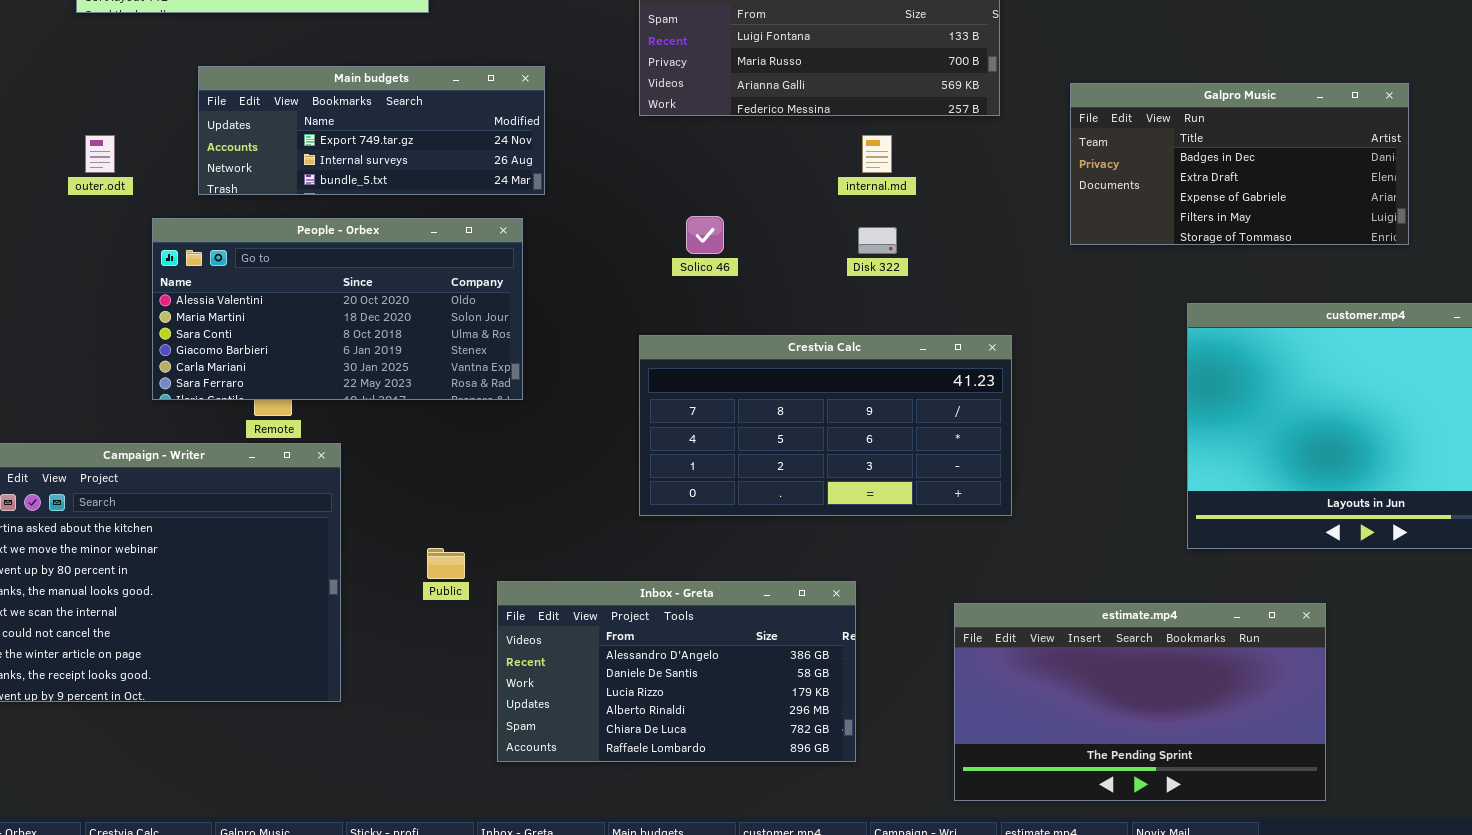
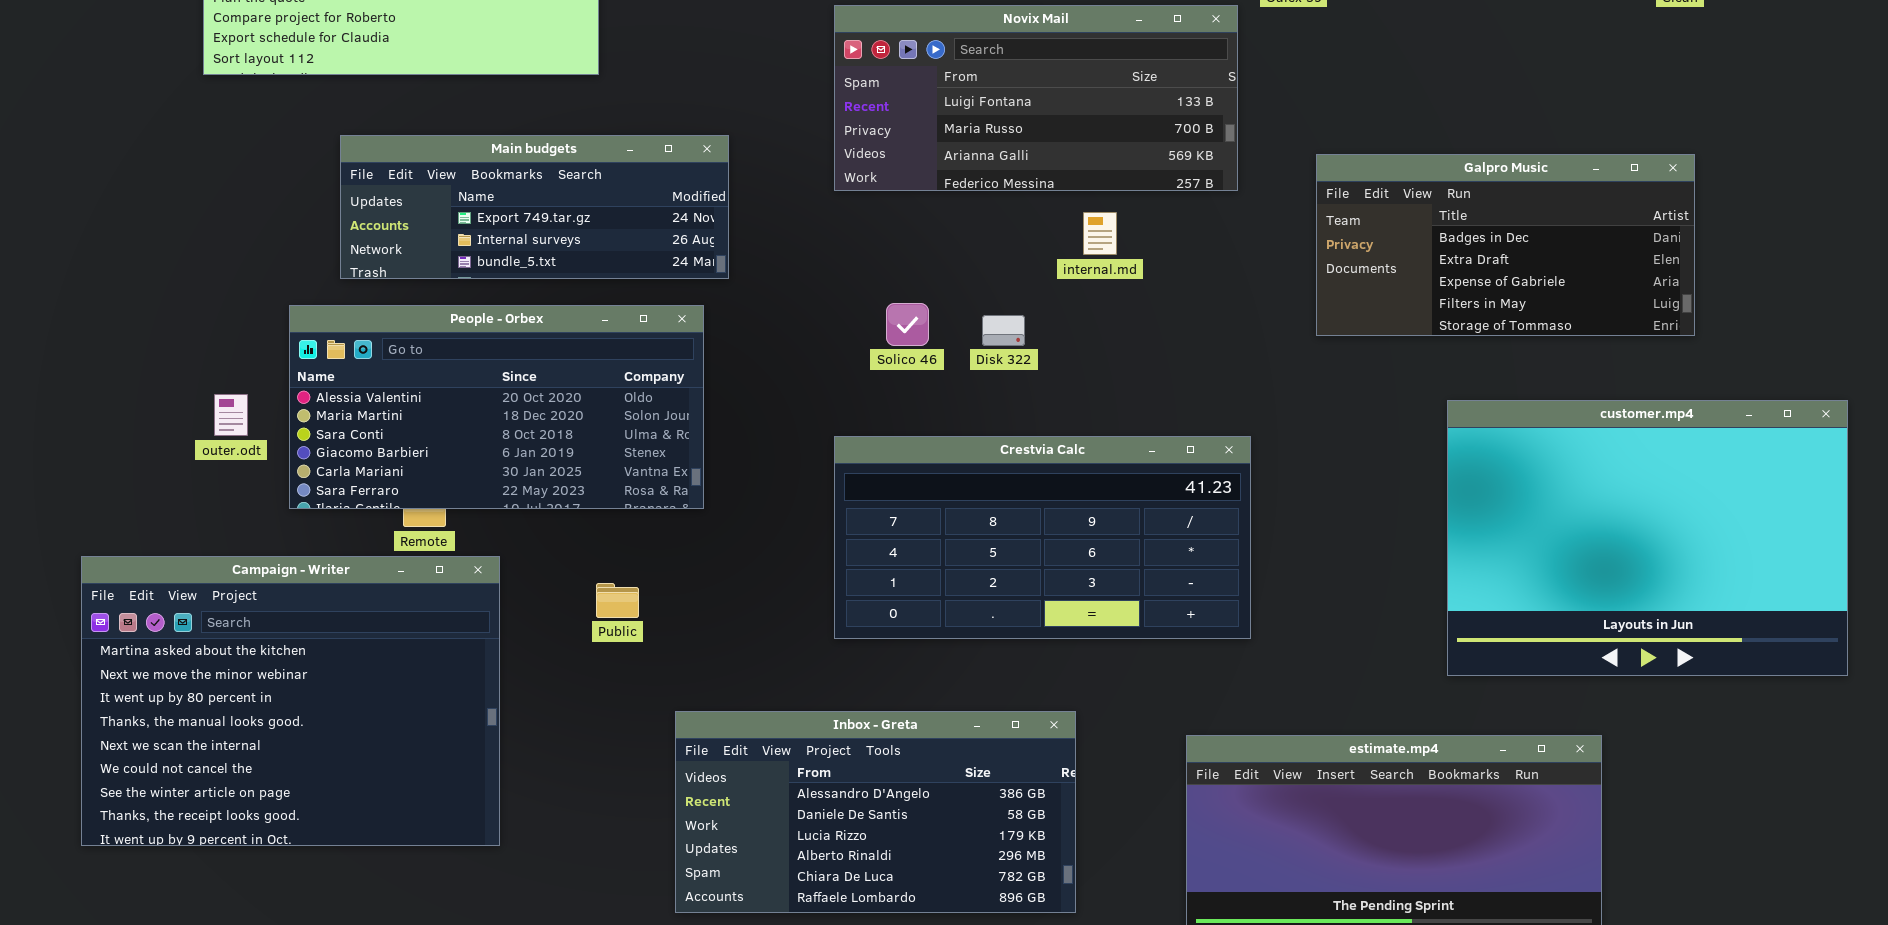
outer.odt: [85,135,115,173] -> [214,394,248,436], moved
Disk 322: [858,227,897,254] -> [982,315,1025,346], moved
Public: [427,548,465,579] -> [596,583,639,618], moved

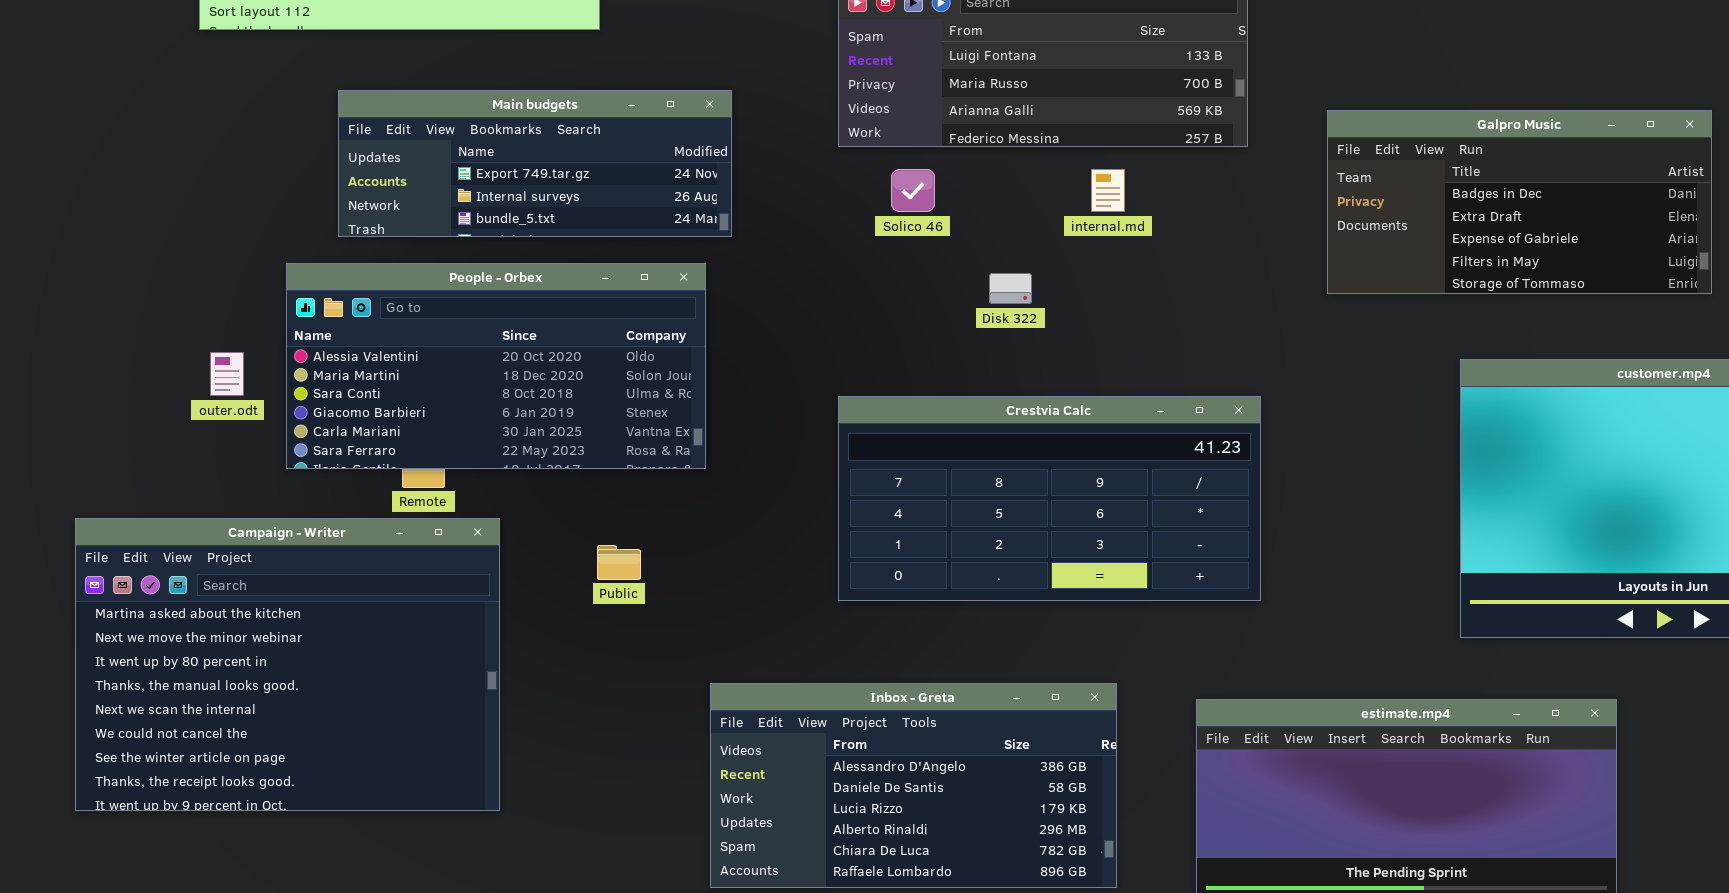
Solico 46: [886,303,929,346] -> [891,169,935,212], moved
Inbox - Greta: [675,711,1076,913] -> [710,683,1117,888], moved

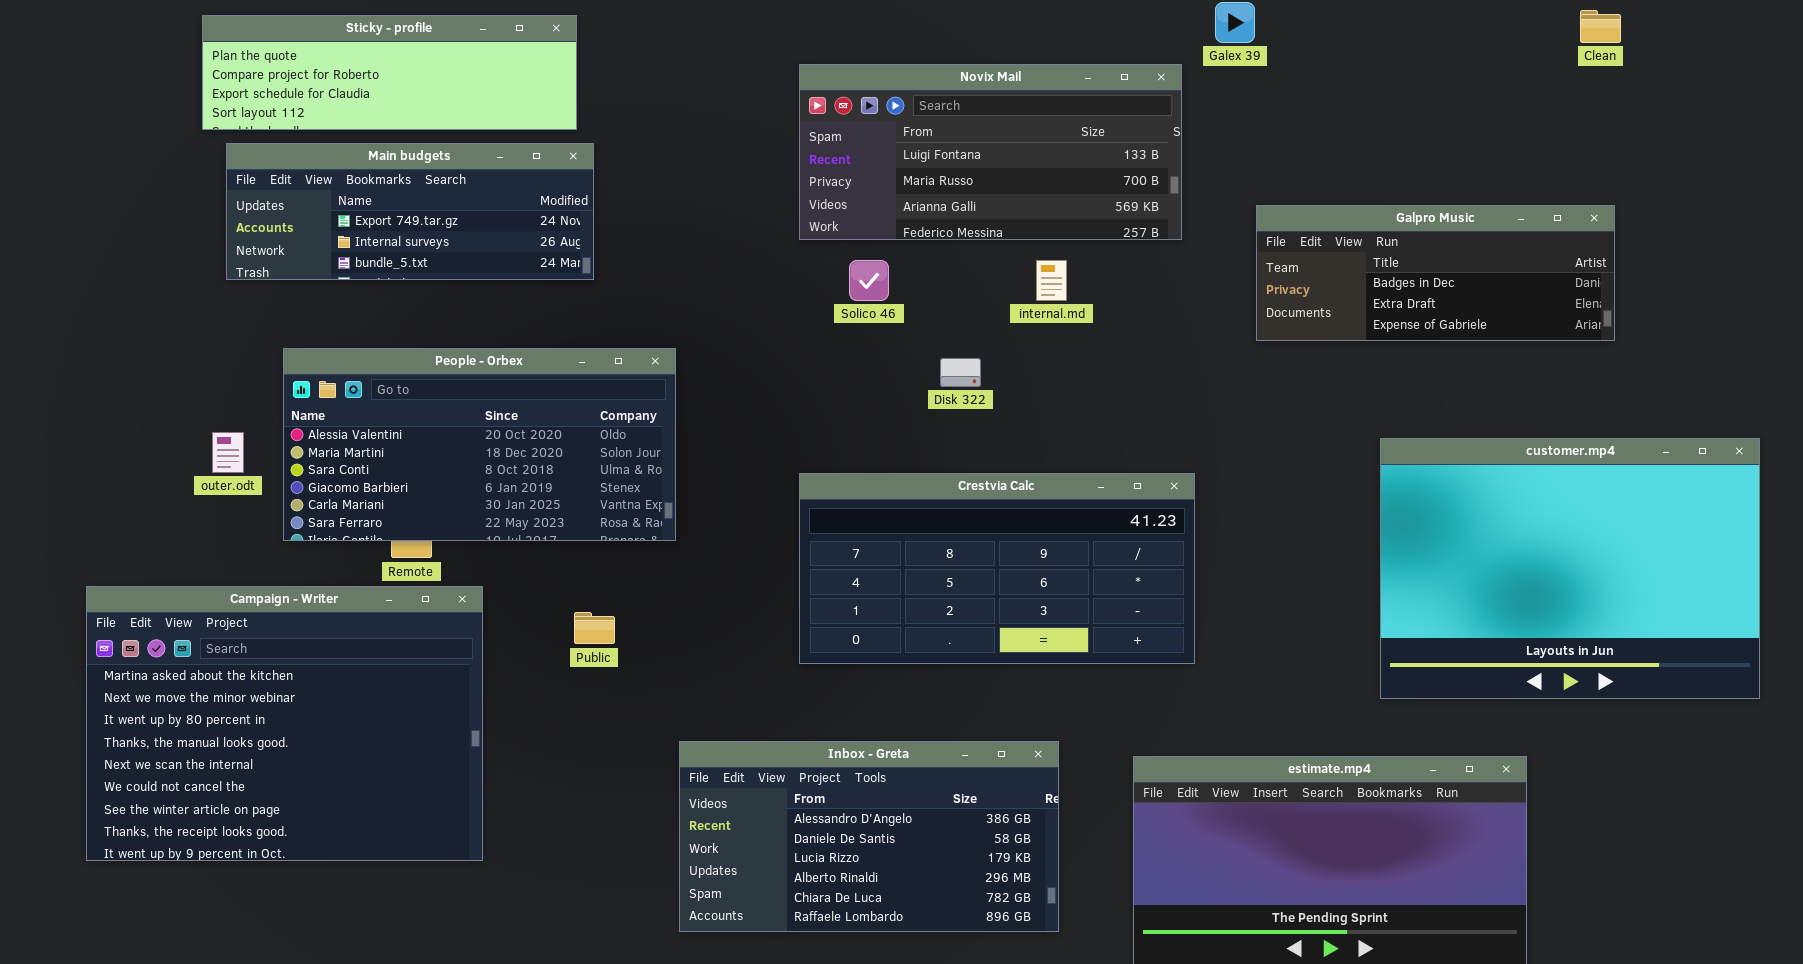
Main budgets: [338,90,732,237] -> [226,143,594,280], moved
Galpro Music: [1327,110,1712,294] -> [1256,205,1615,341], resized

